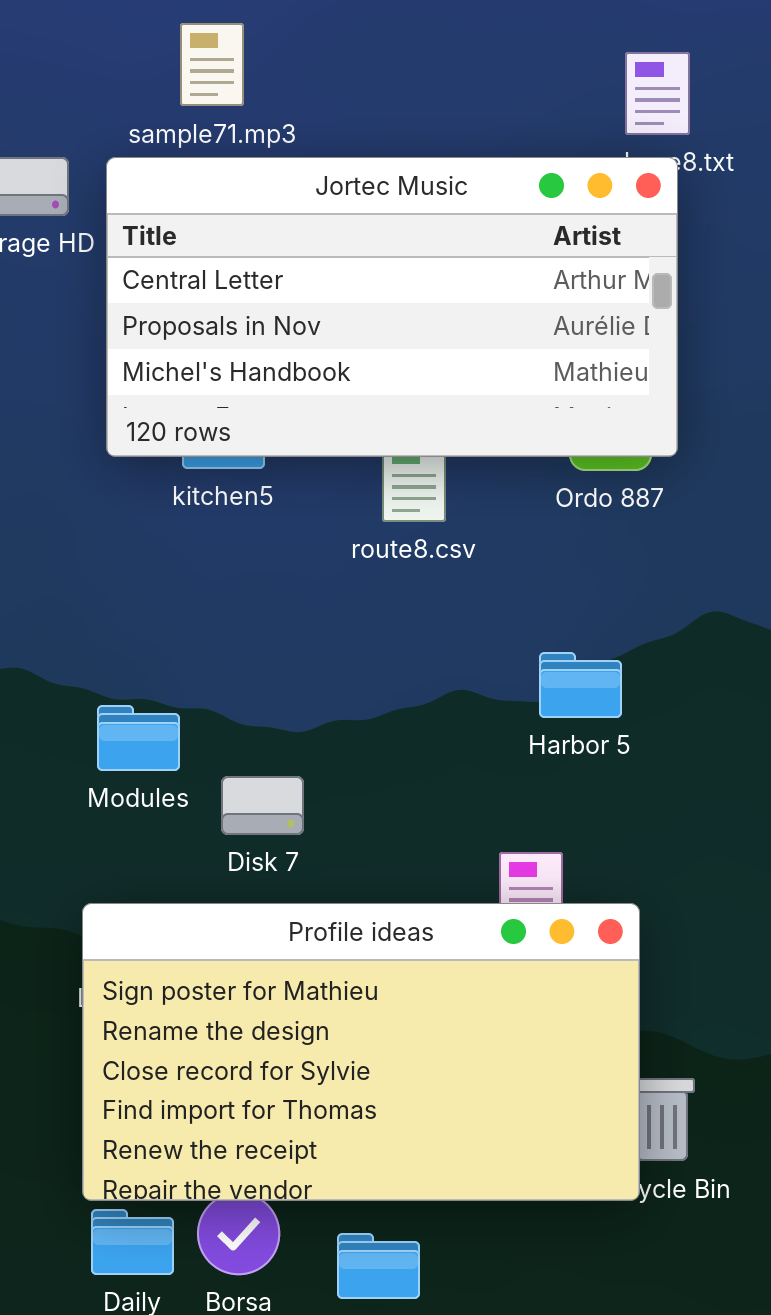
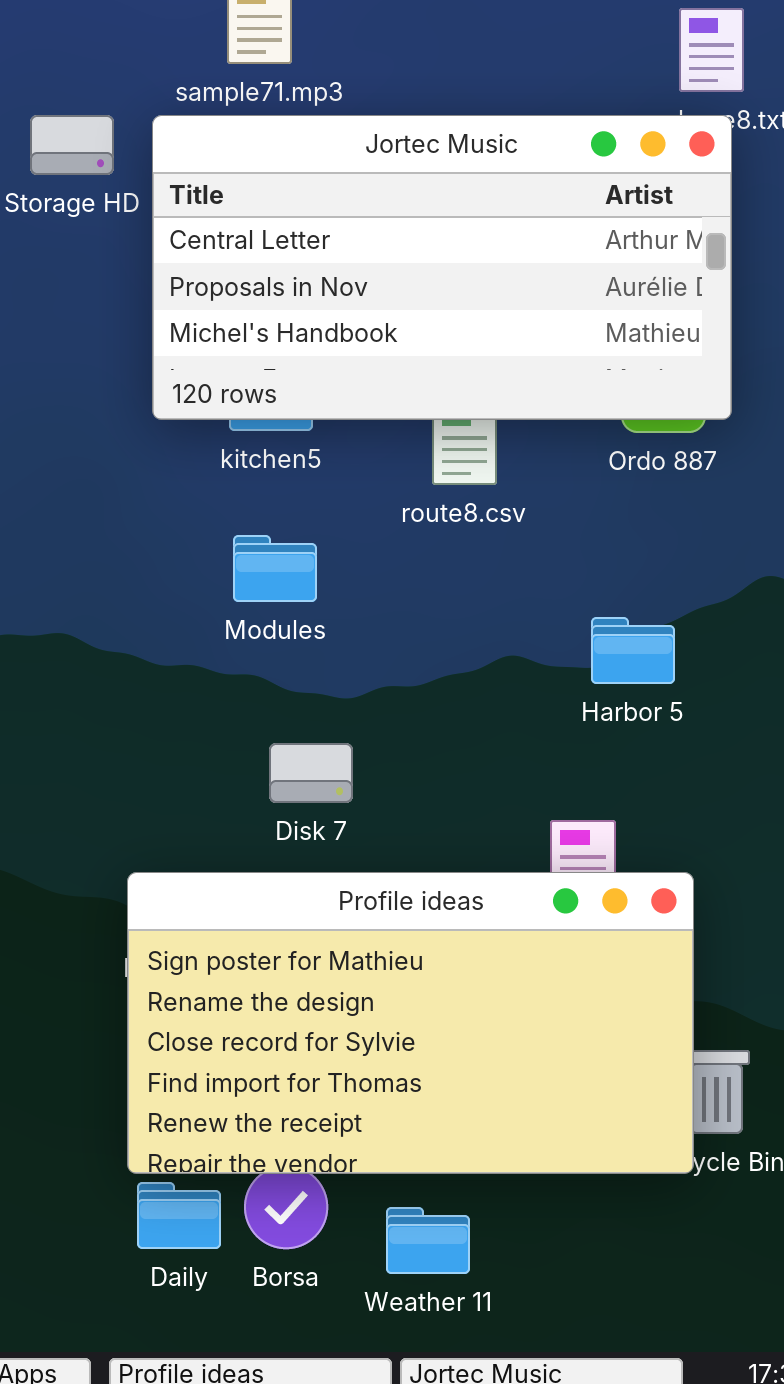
Modules: [97,705,180,771] -> [233,535,317,602], moved

